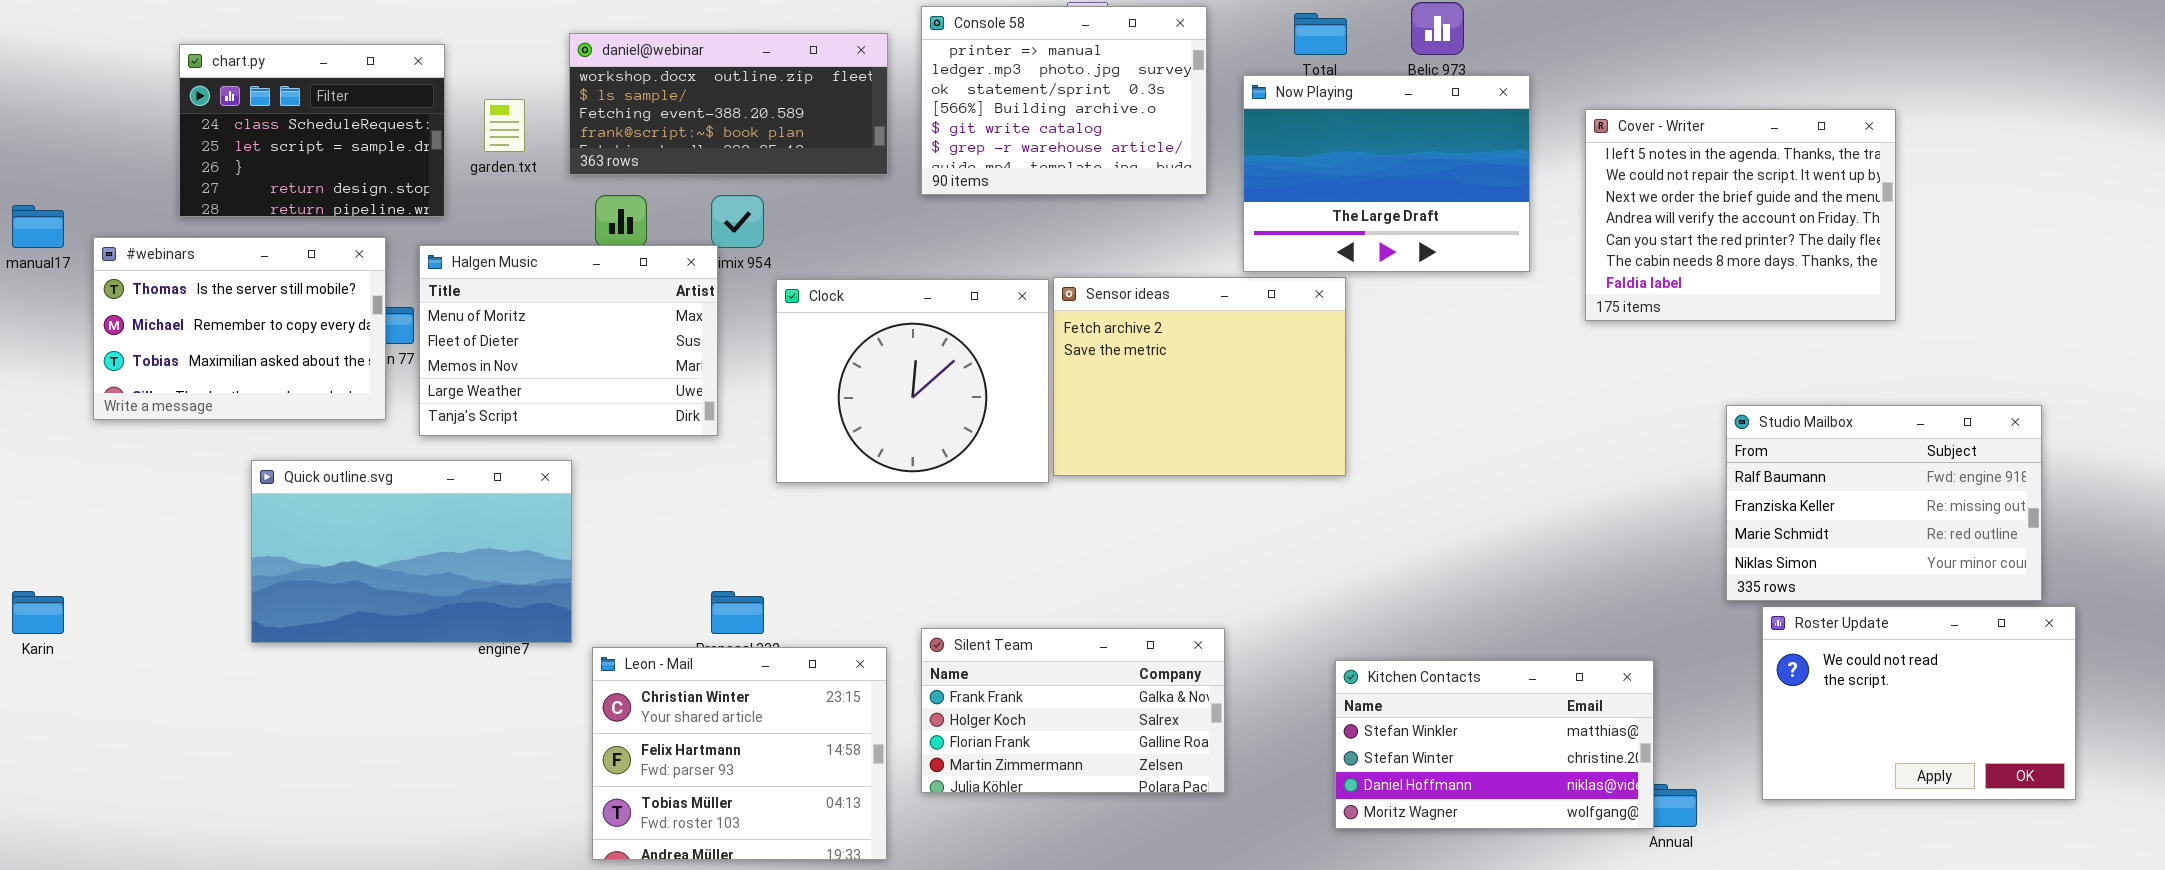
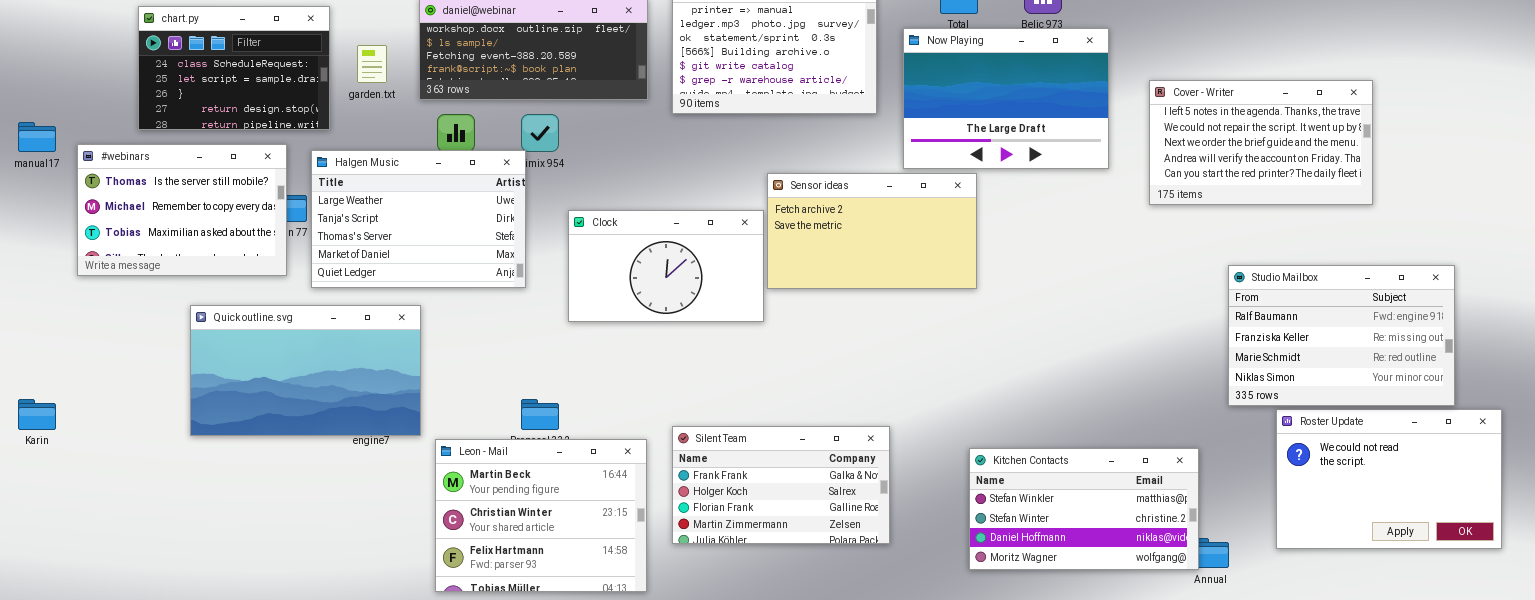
Cover - Writer: [1585,109,1896,321] -> [1149,80,1373,205], resized
Halgen Music: [419,245,718,436] -> [311,150,526,288], scrolled down 3 rows
Sensor ideas: [1053,277,1346,476] -> [767,173,977,289], resized
Clock: [776,279,1049,483] -> [568,210,764,322], resized
Studio Mailbox: [1726,405,2042,601] -> [1228,265,1455,406], moved
Leon - Mail: [592,647,887,860] -> [435,439,647,592], scrolled up 1 row

